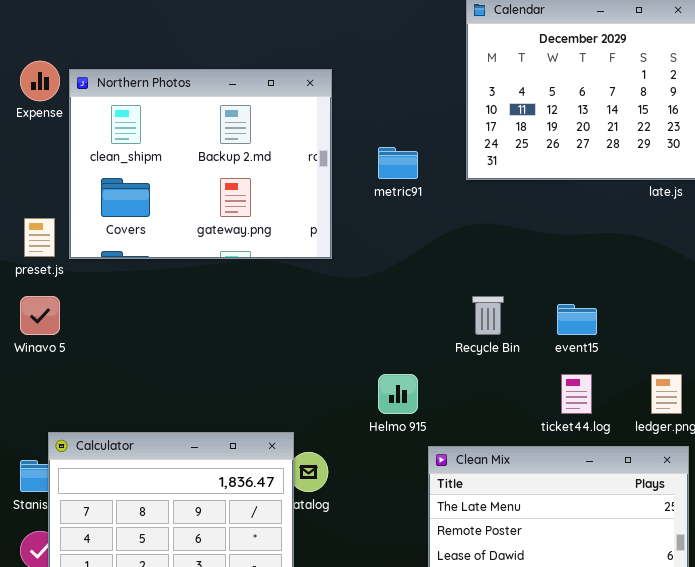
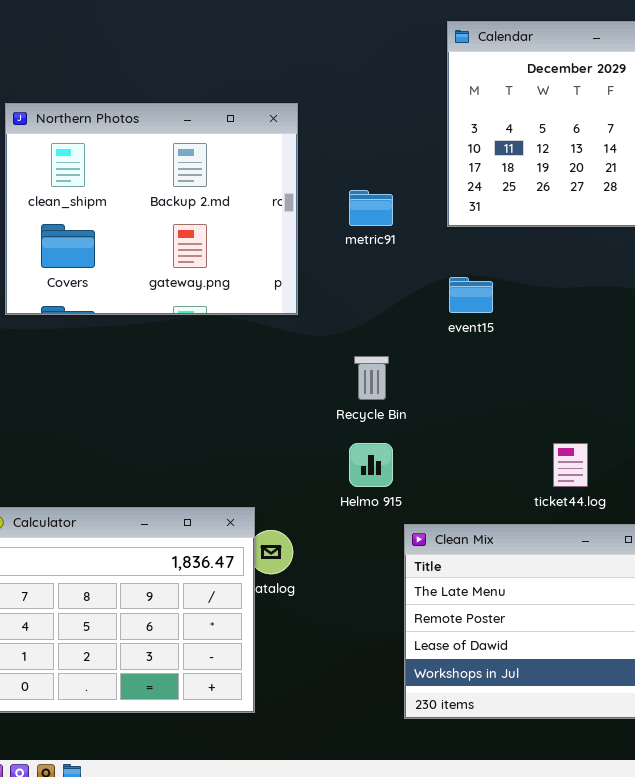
Recycle Bin: [472,296,504,335] -> [354,356,389,400], moved
event15: [557,304,597,335] -> [449,277,493,313], moved

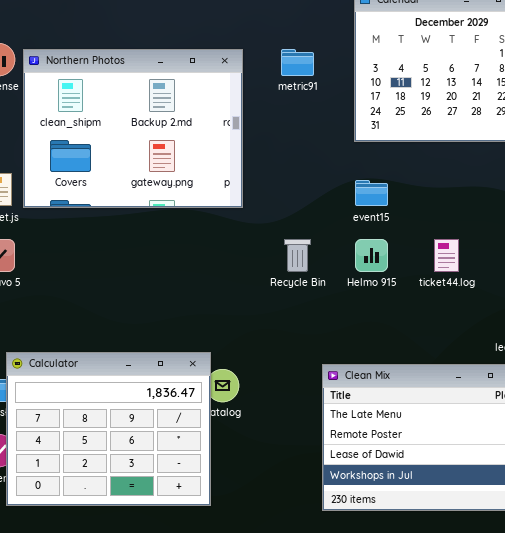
metric91: [349,190,393,226] -> [281,49,314,76], moved
Helmo 915: [349,443,393,487] -> [355,239,388,272], moved
ticket44.log: [553,443,588,487] -> [434,239,459,272], moved

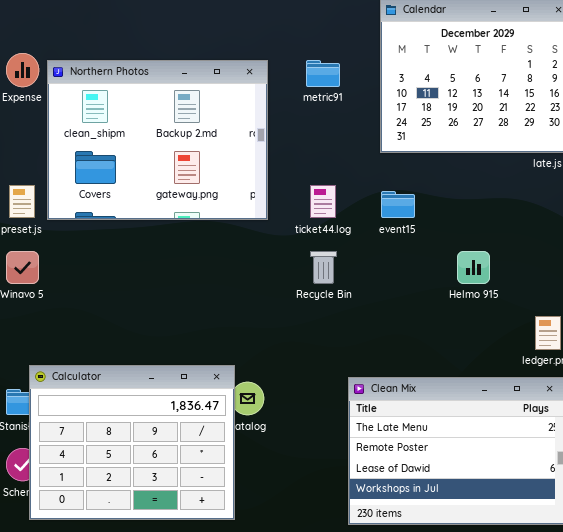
Helmo 915: [355,239,388,272] -> [457,251,490,284], moved
ticket44.log: [434,239,459,272] -> [310,185,336,218], moved

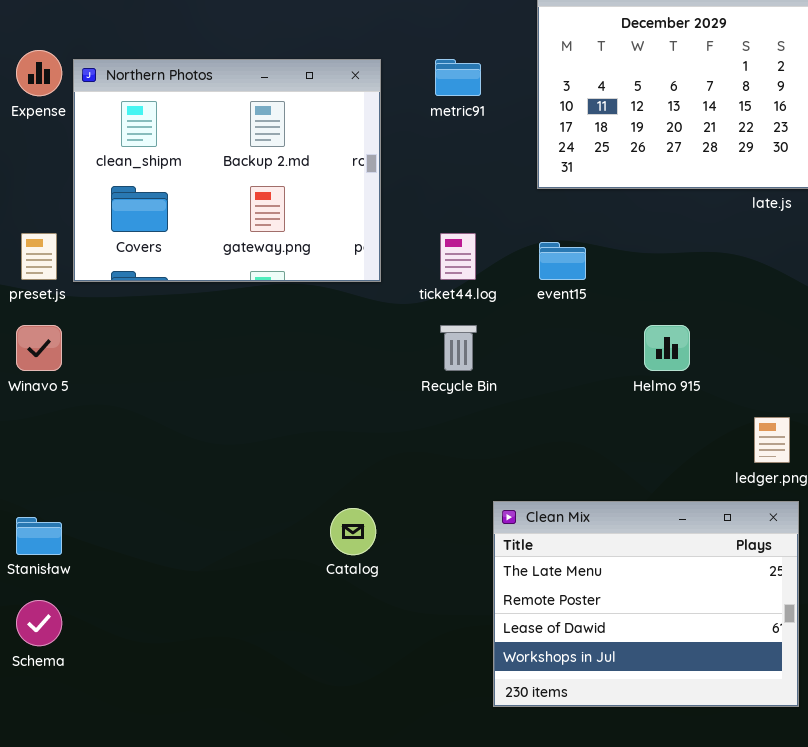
Calculator: [29,365,235,520] -> none, closed

